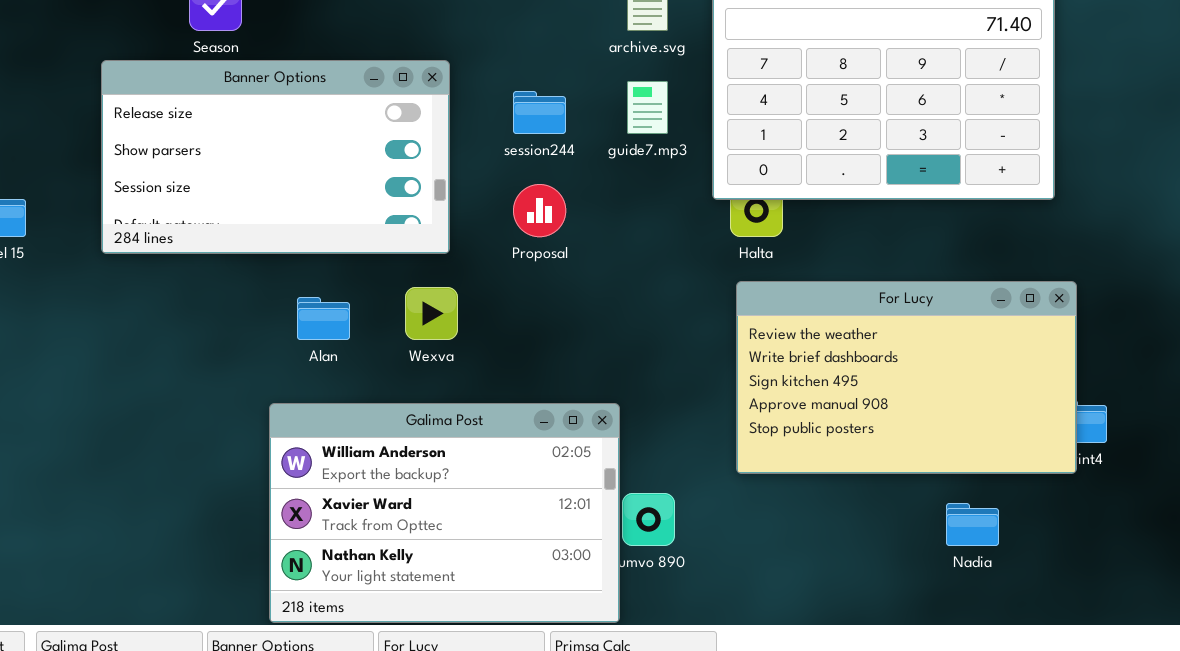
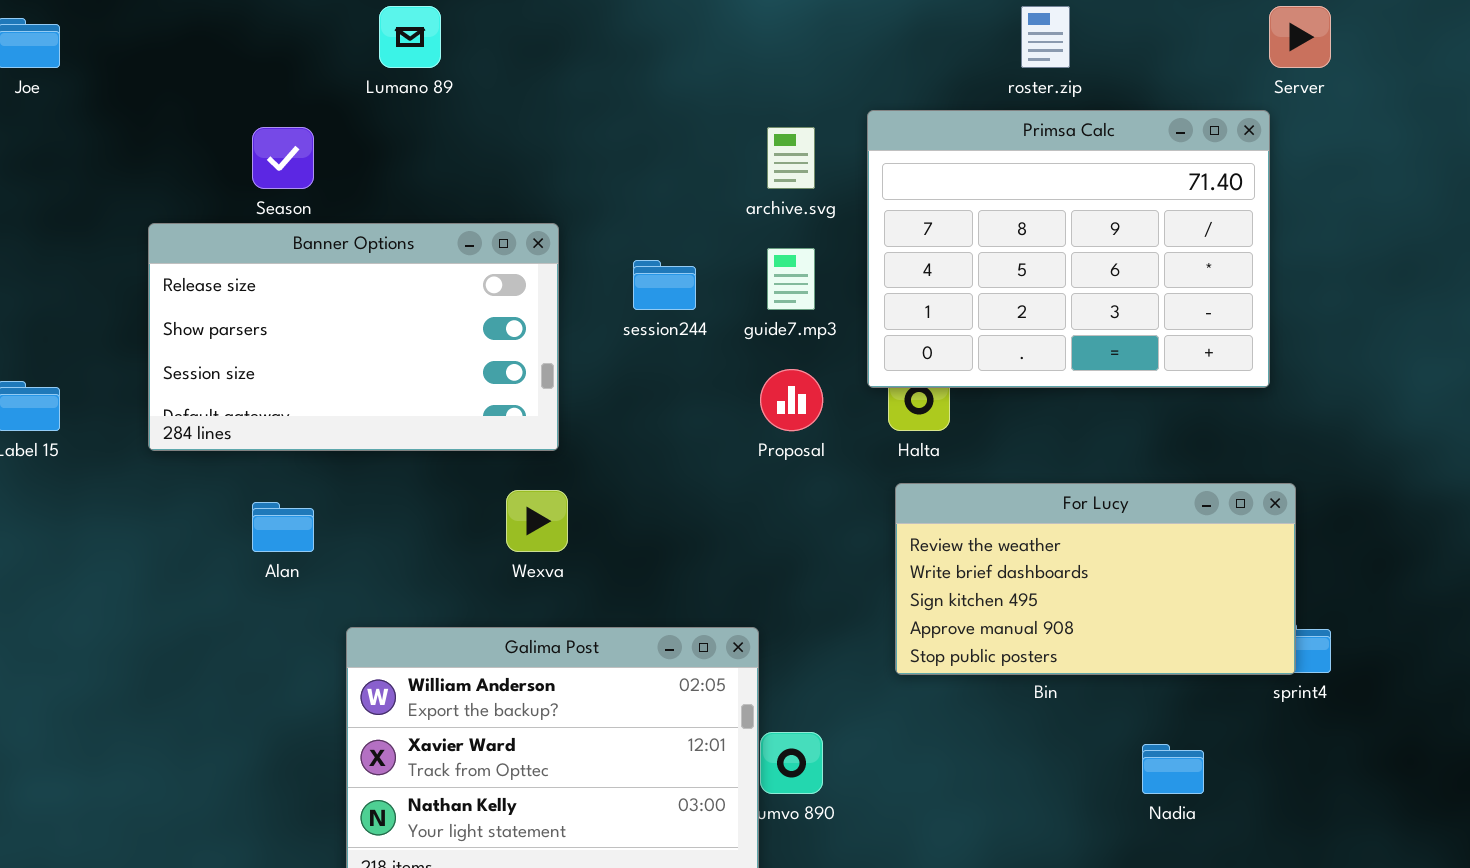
Proposal: [513,184,566,237] -> [760,369,823,431], moved
For Lucy: [736,281,1077,474] -> [895,483,1296,675], resized
Alan: [297,297,350,340] -> [252,502,314,552], moved

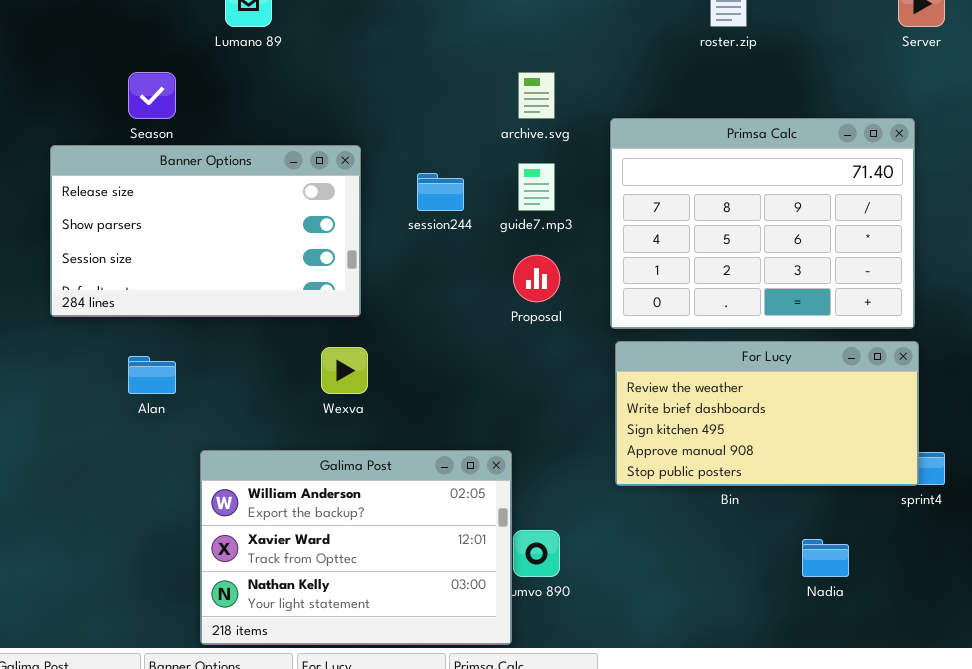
Primsa Calc: [867,110,1270,388] -> [610,118,915,329], moved

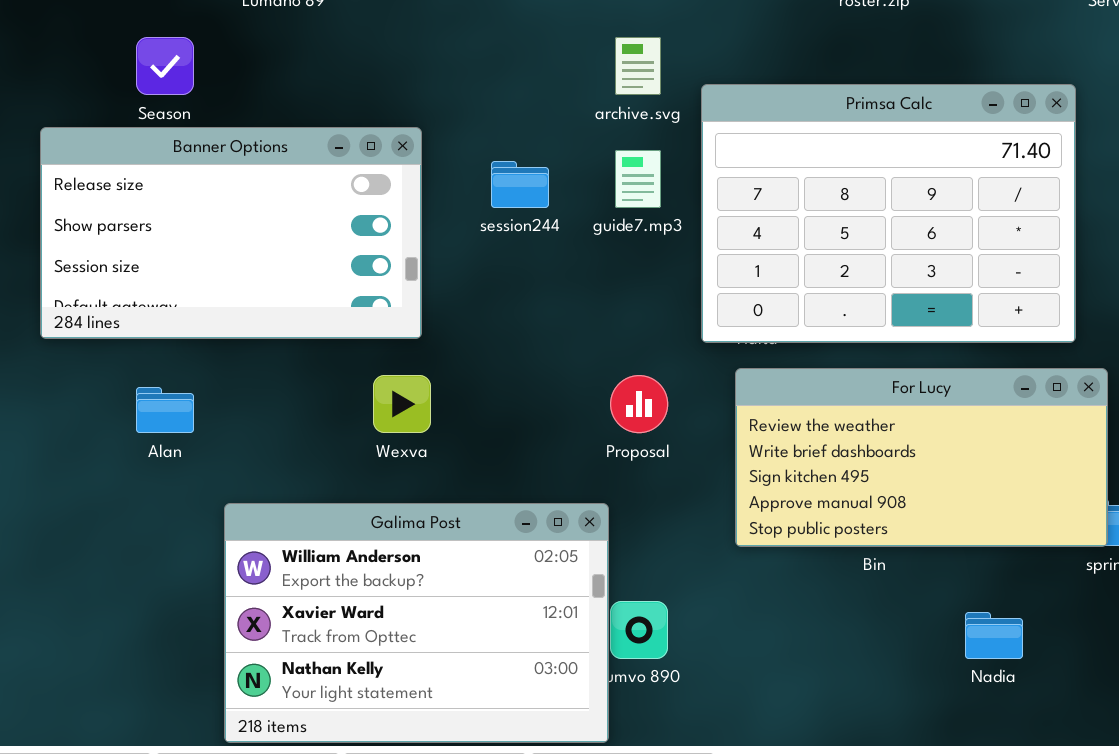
Primsa Calc: [610,118,915,329] -> [701,84,1076,343], moved
Proposal: [513,255,560,302] -> [610,375,668,433], moved

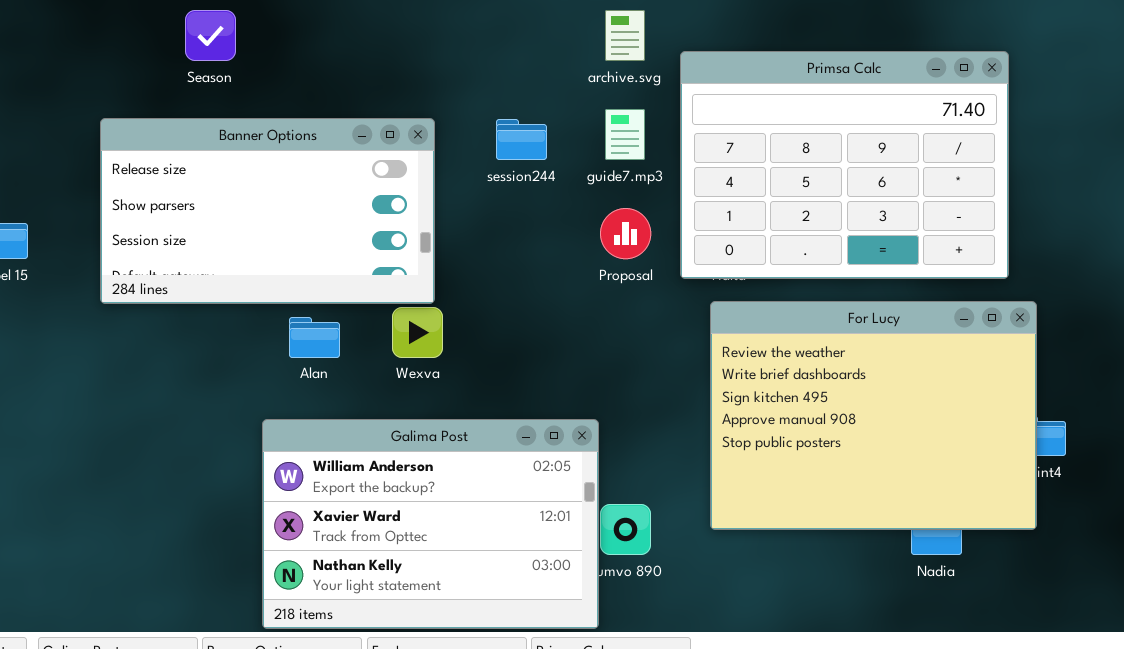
Banner Options: [40,127,422,339] -> [100,118,435,304], moved
For Lucy: [735,368,1108,547] -> [710,301,1037,530], resized
Proposal: [610,375,668,433] -> [600,208,651,259], moved
Alan: [136,387,194,433] -> [289,317,340,358], moved

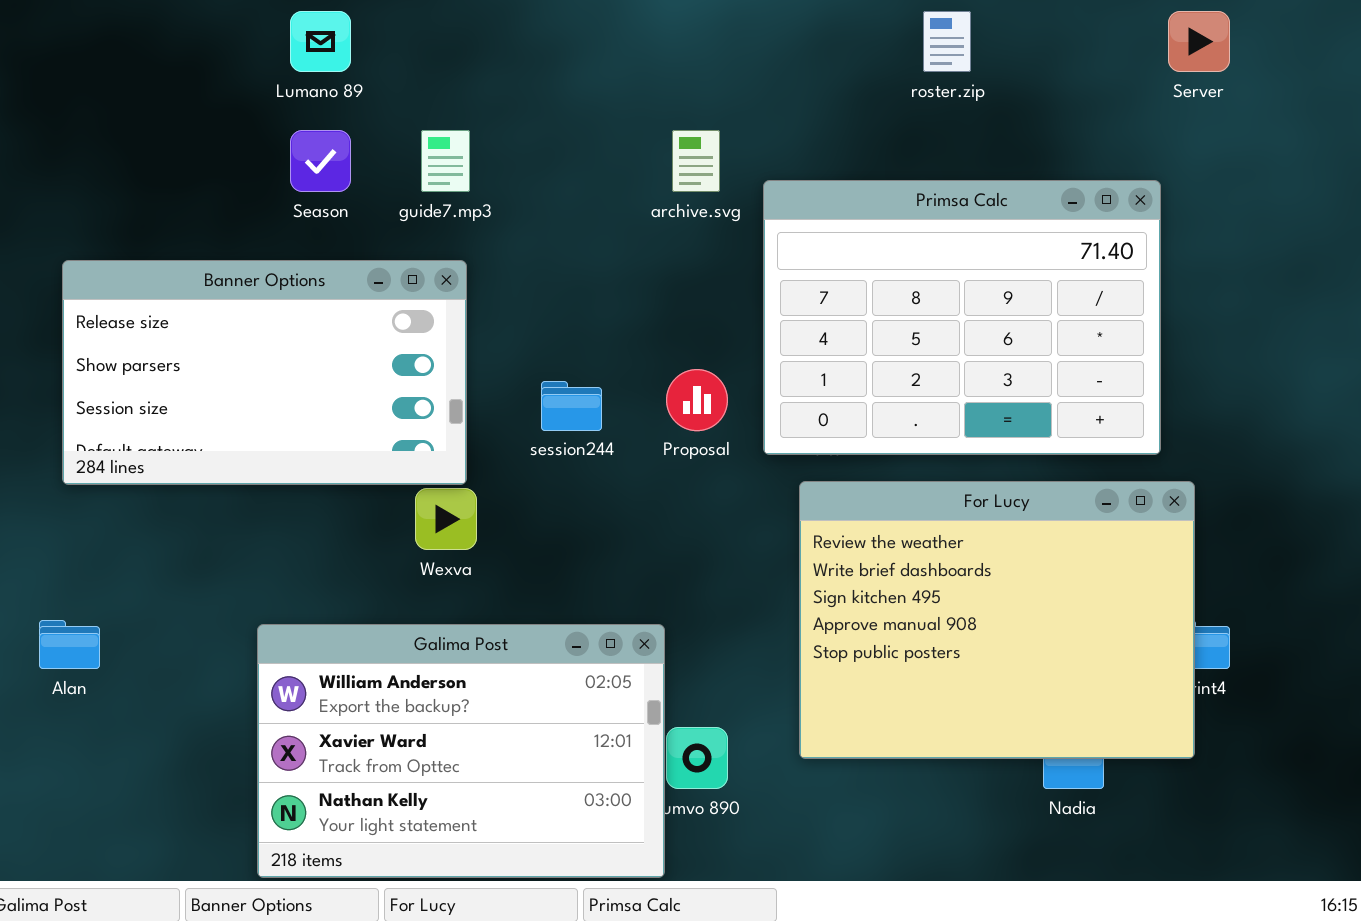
Season: [185,10,236,61] -> [290,130,351,192], moved
guide7.mp3: [605,109,645,160] -> [421,130,470,192], moved
session244: [496,119,547,160] -> [541,381,602,431], moved
Alan: [289,317,340,358] -> [39,620,100,669], moved

